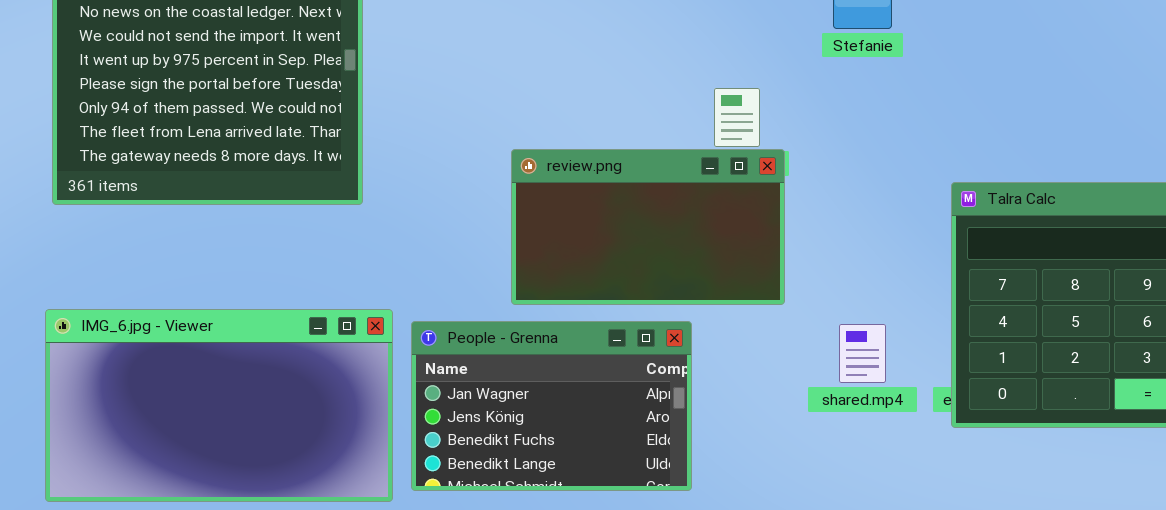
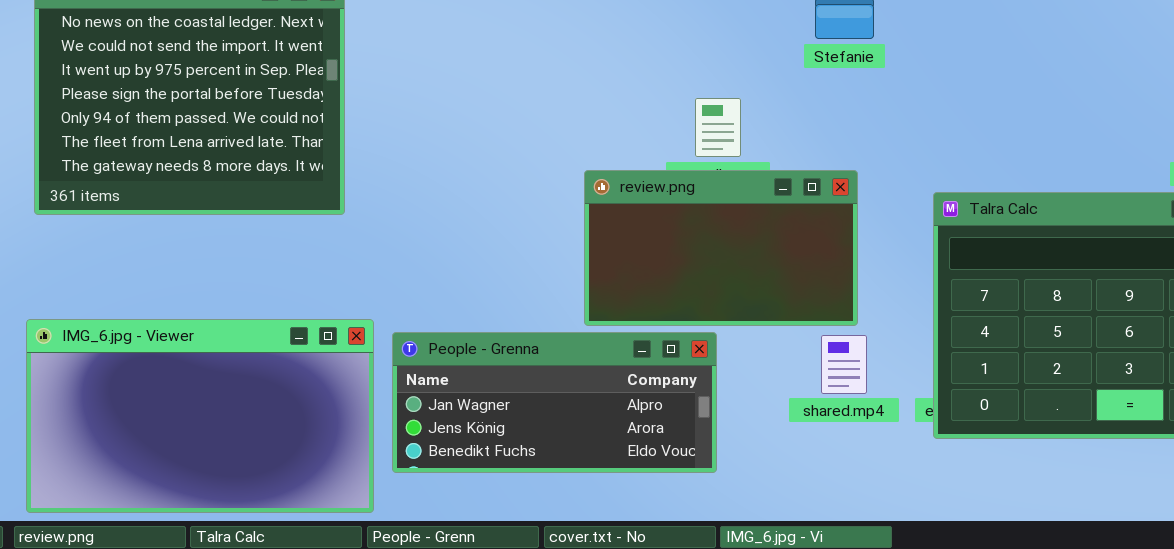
review.png: [511,149,785,305] -> [584,170,858,326], moved
People - Grenna: [411,321,692,491] -> [392,332,717,473], resized

